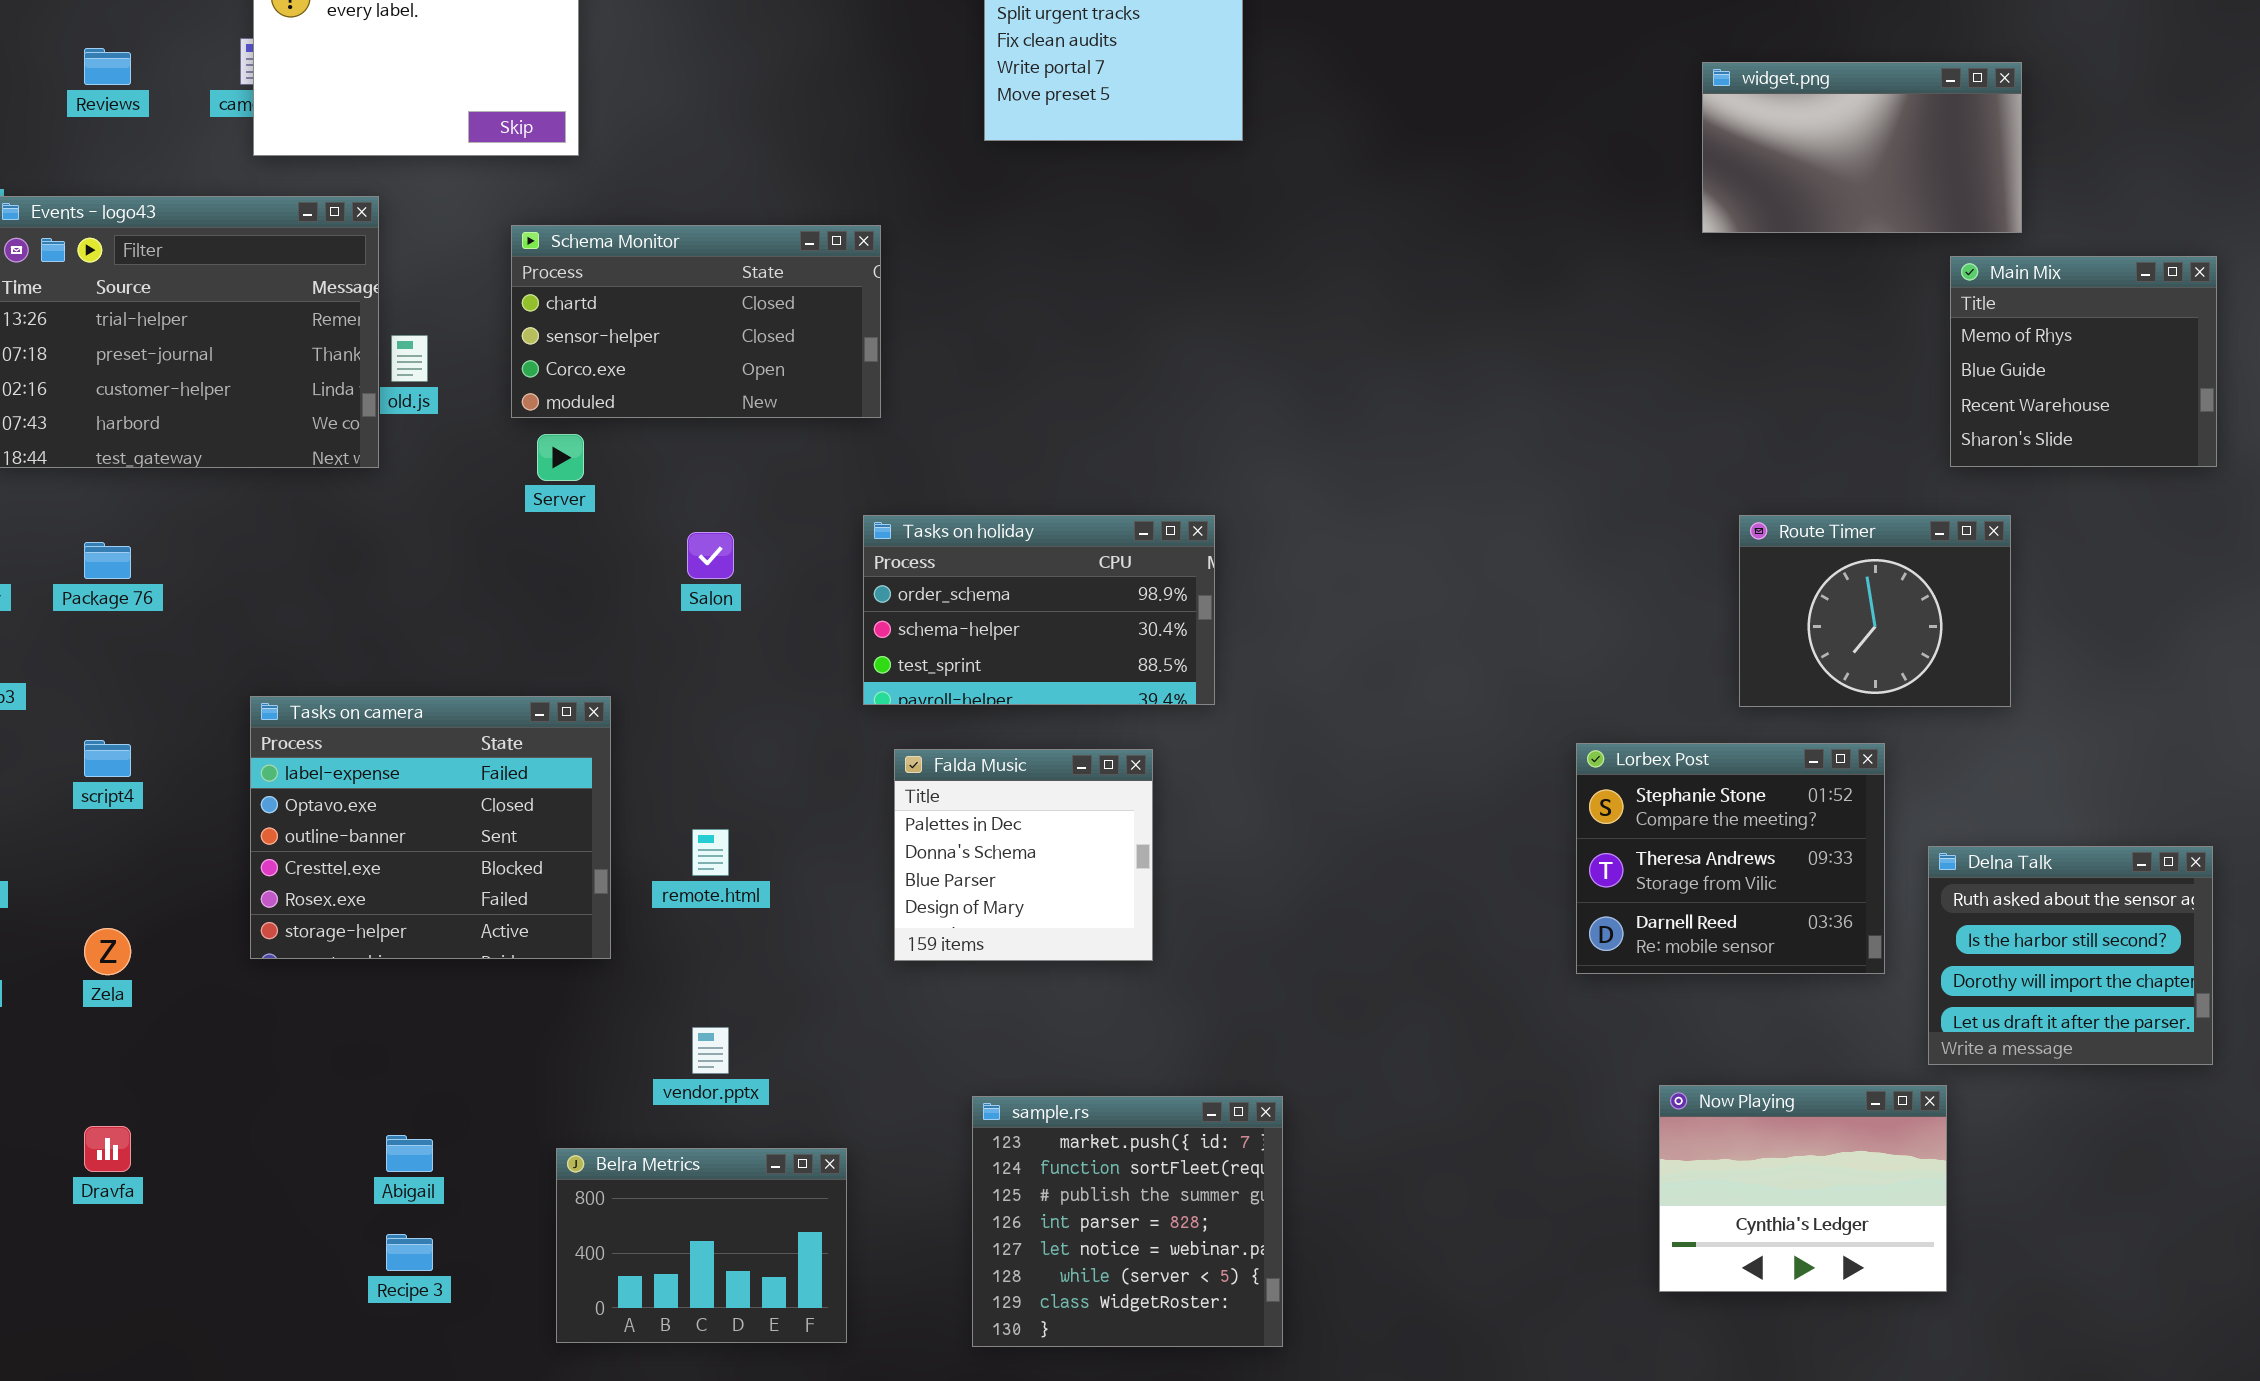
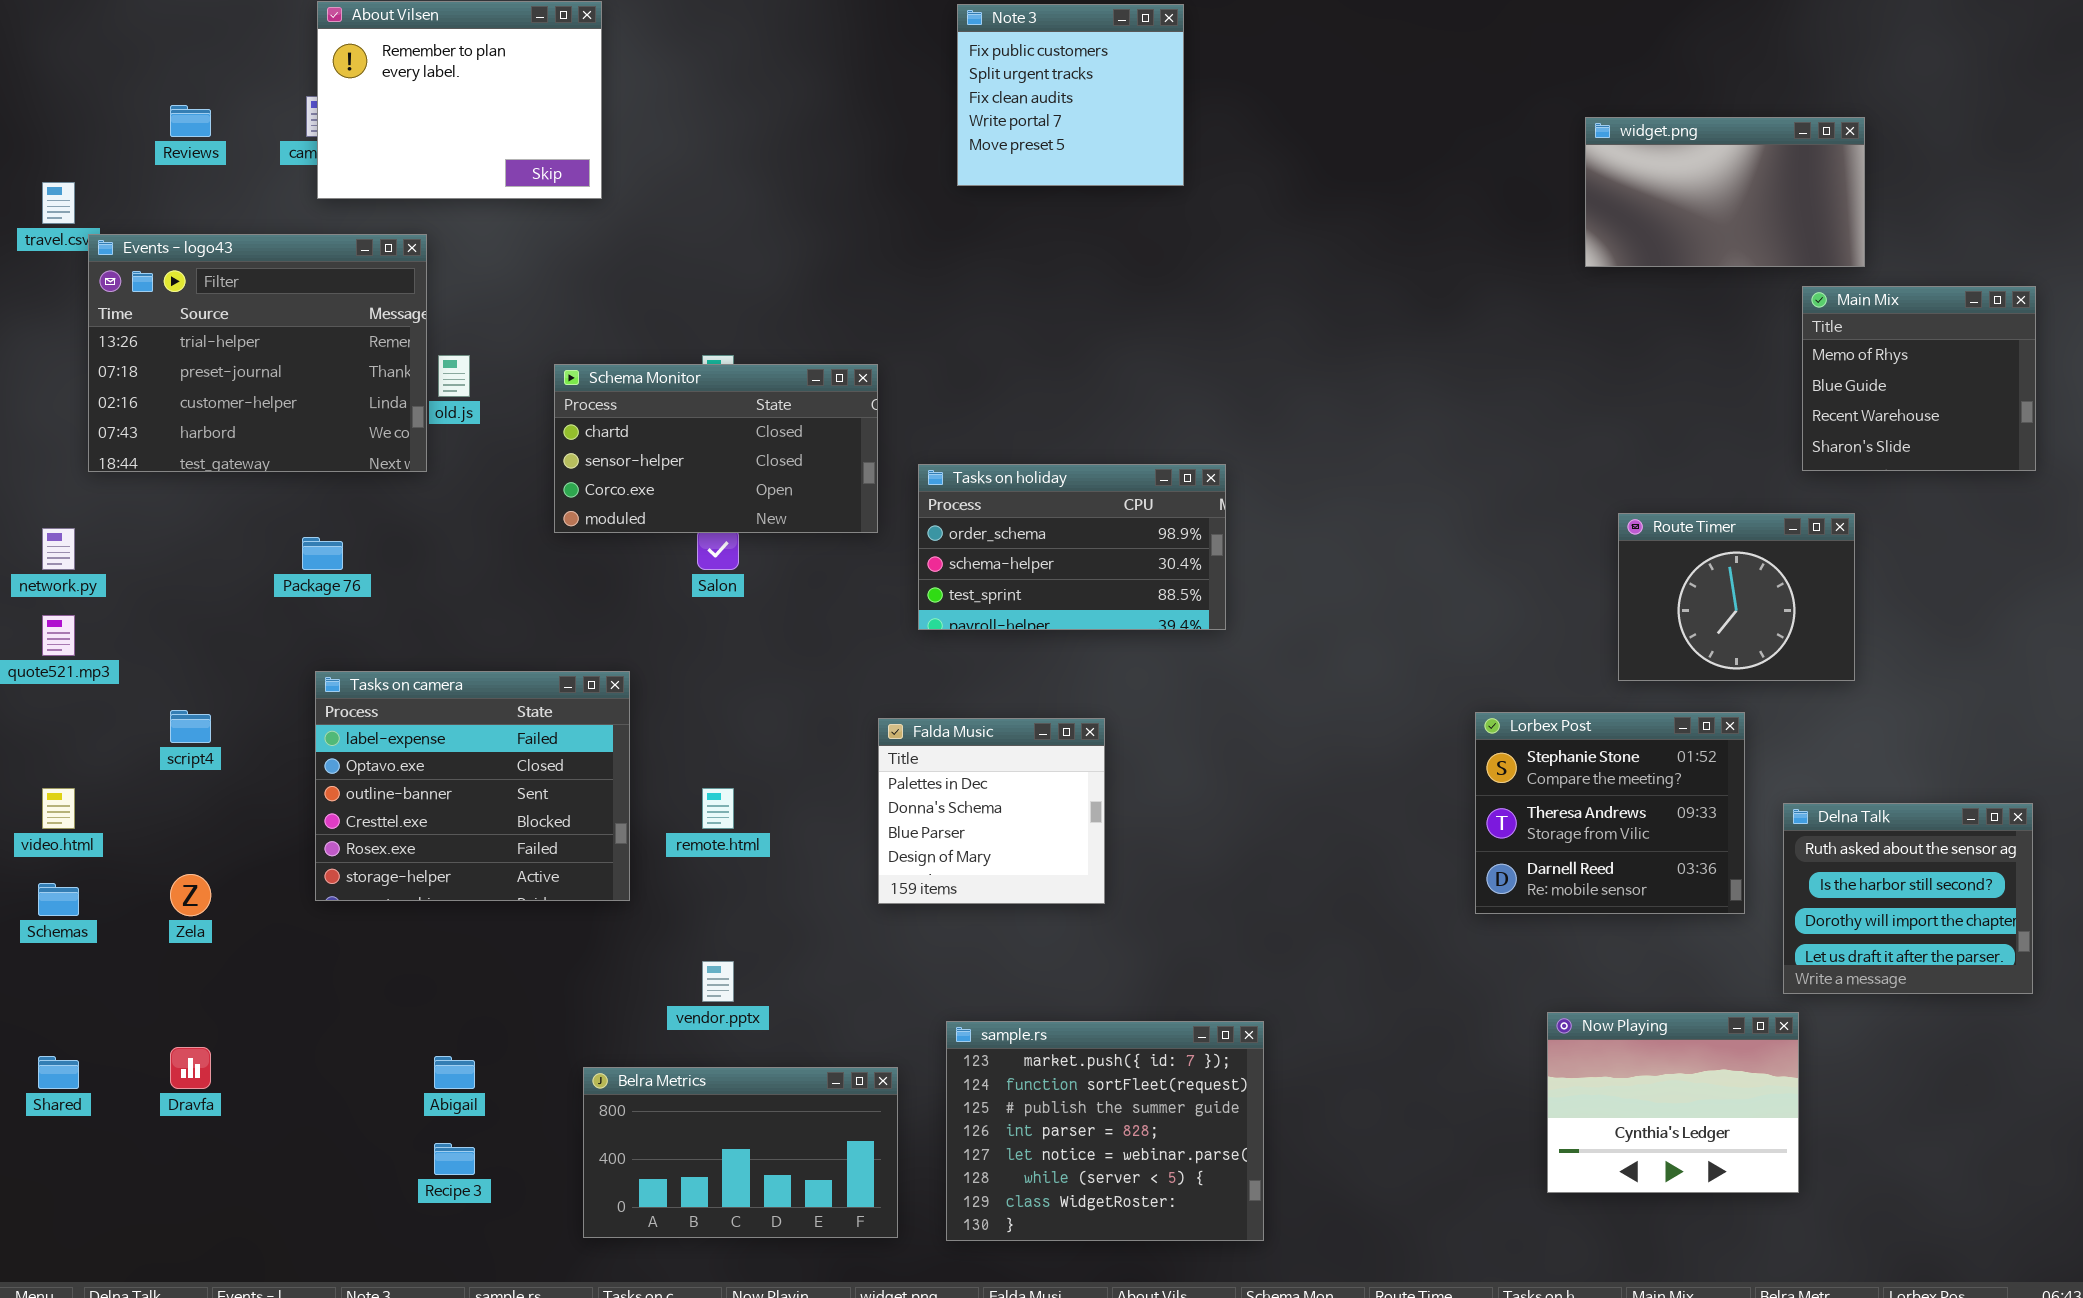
Schema Monitor: [511,225,881,418] -> [554,364,878,533], moved
Tasks on holiday: [863,515,1215,705] -> [918,464,1226,630], moved
Package 76: [84,542,131,579] -> [302,537,343,570], moved
sample.rs: [972,1096,1283,1347] -> [946,1021,1264,1241], resized
Belra Metrics: [556,1148,847,1343] -> [583,1067,898,1238], resized

